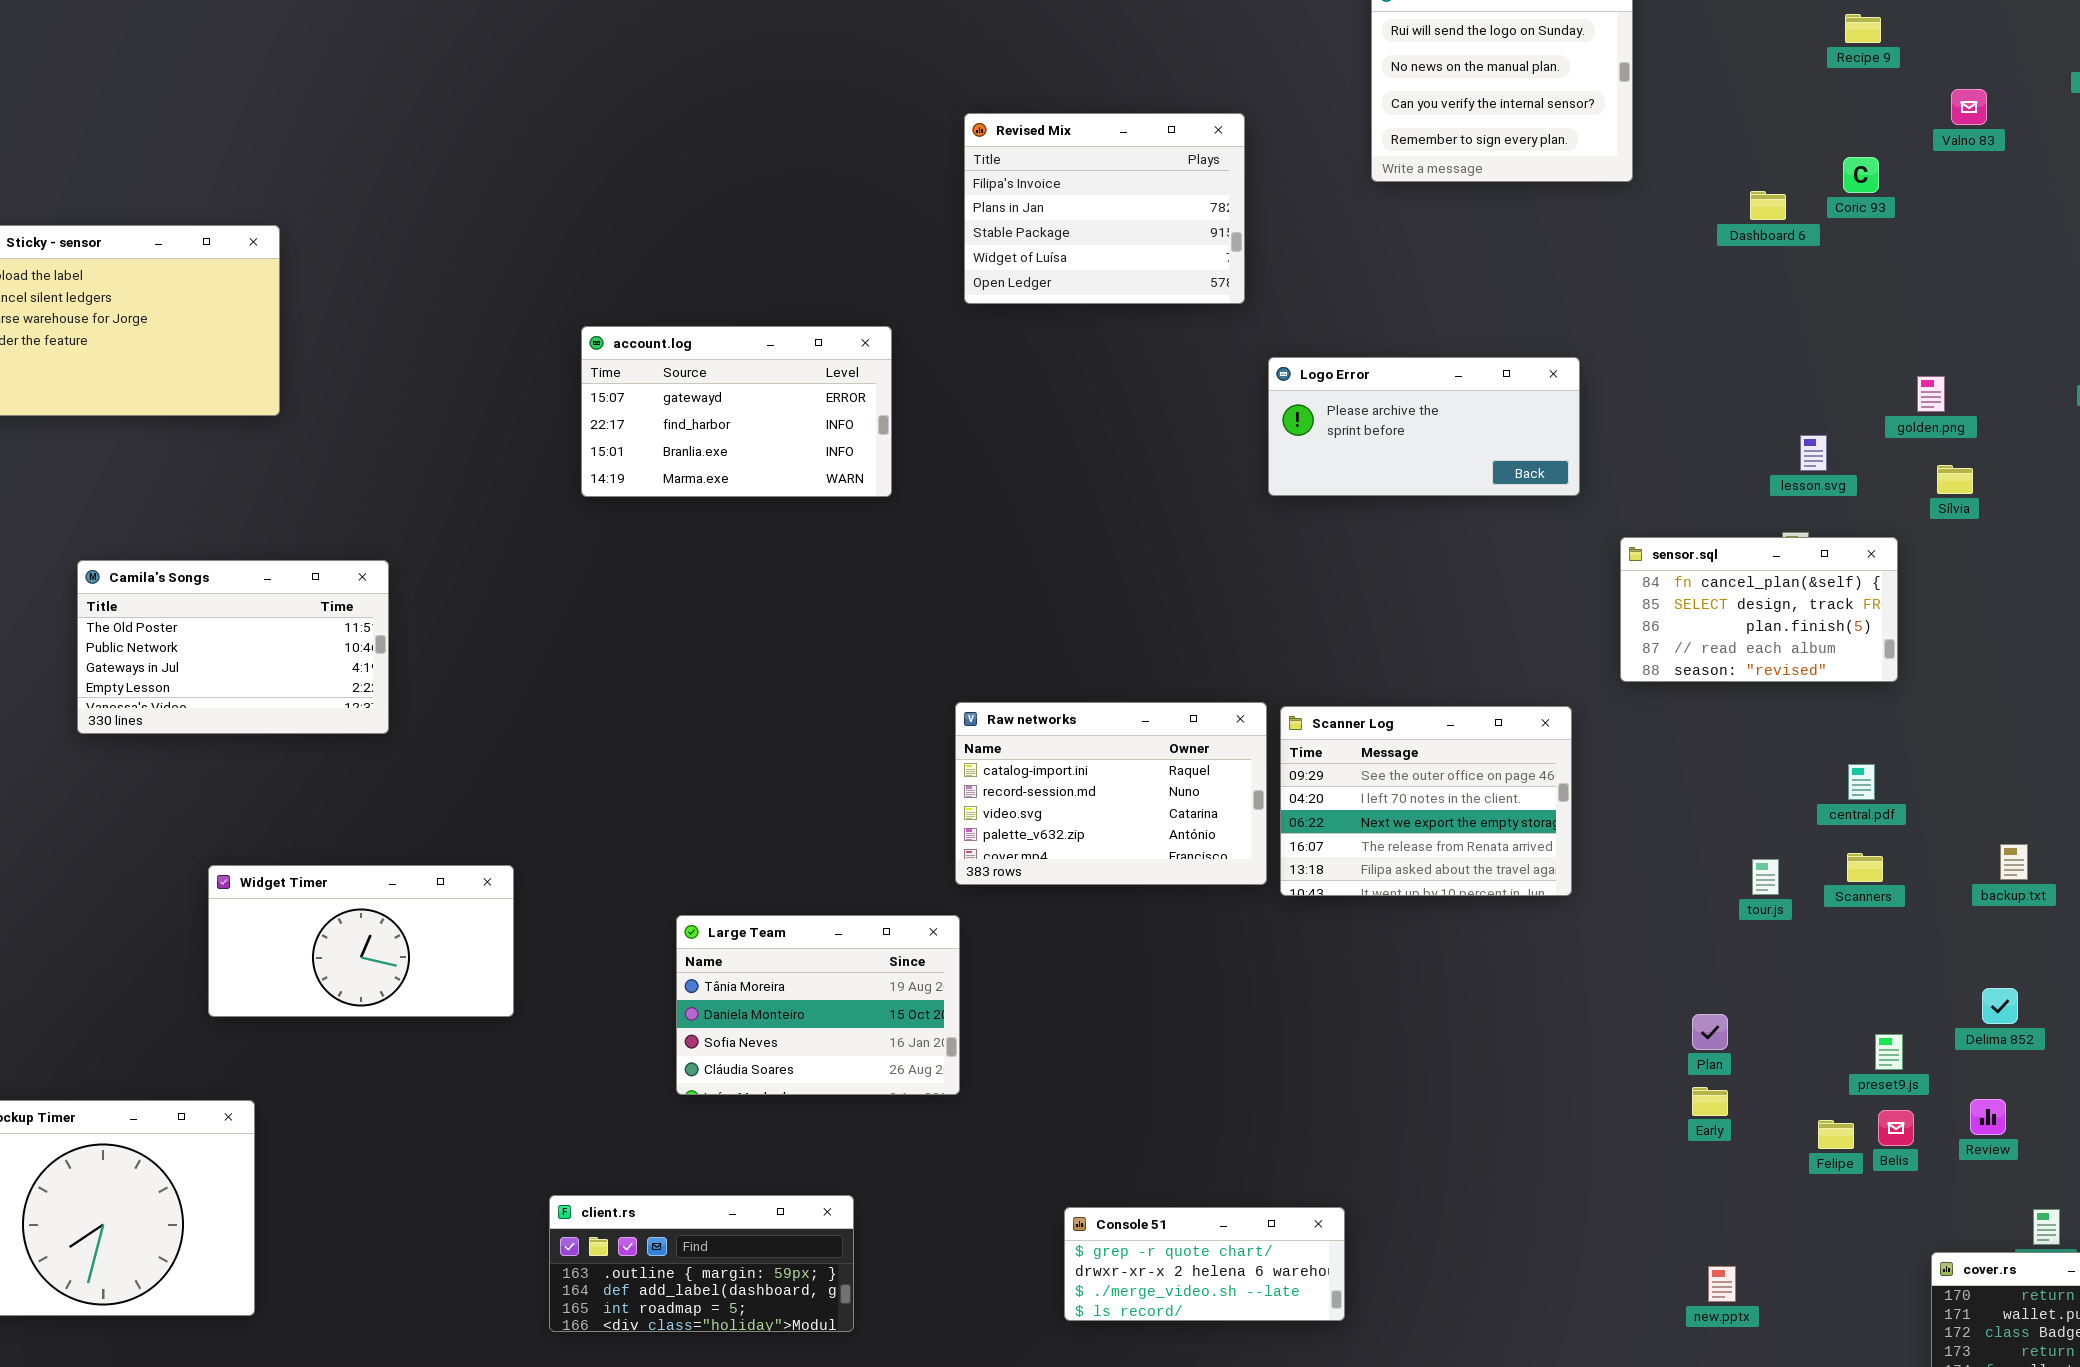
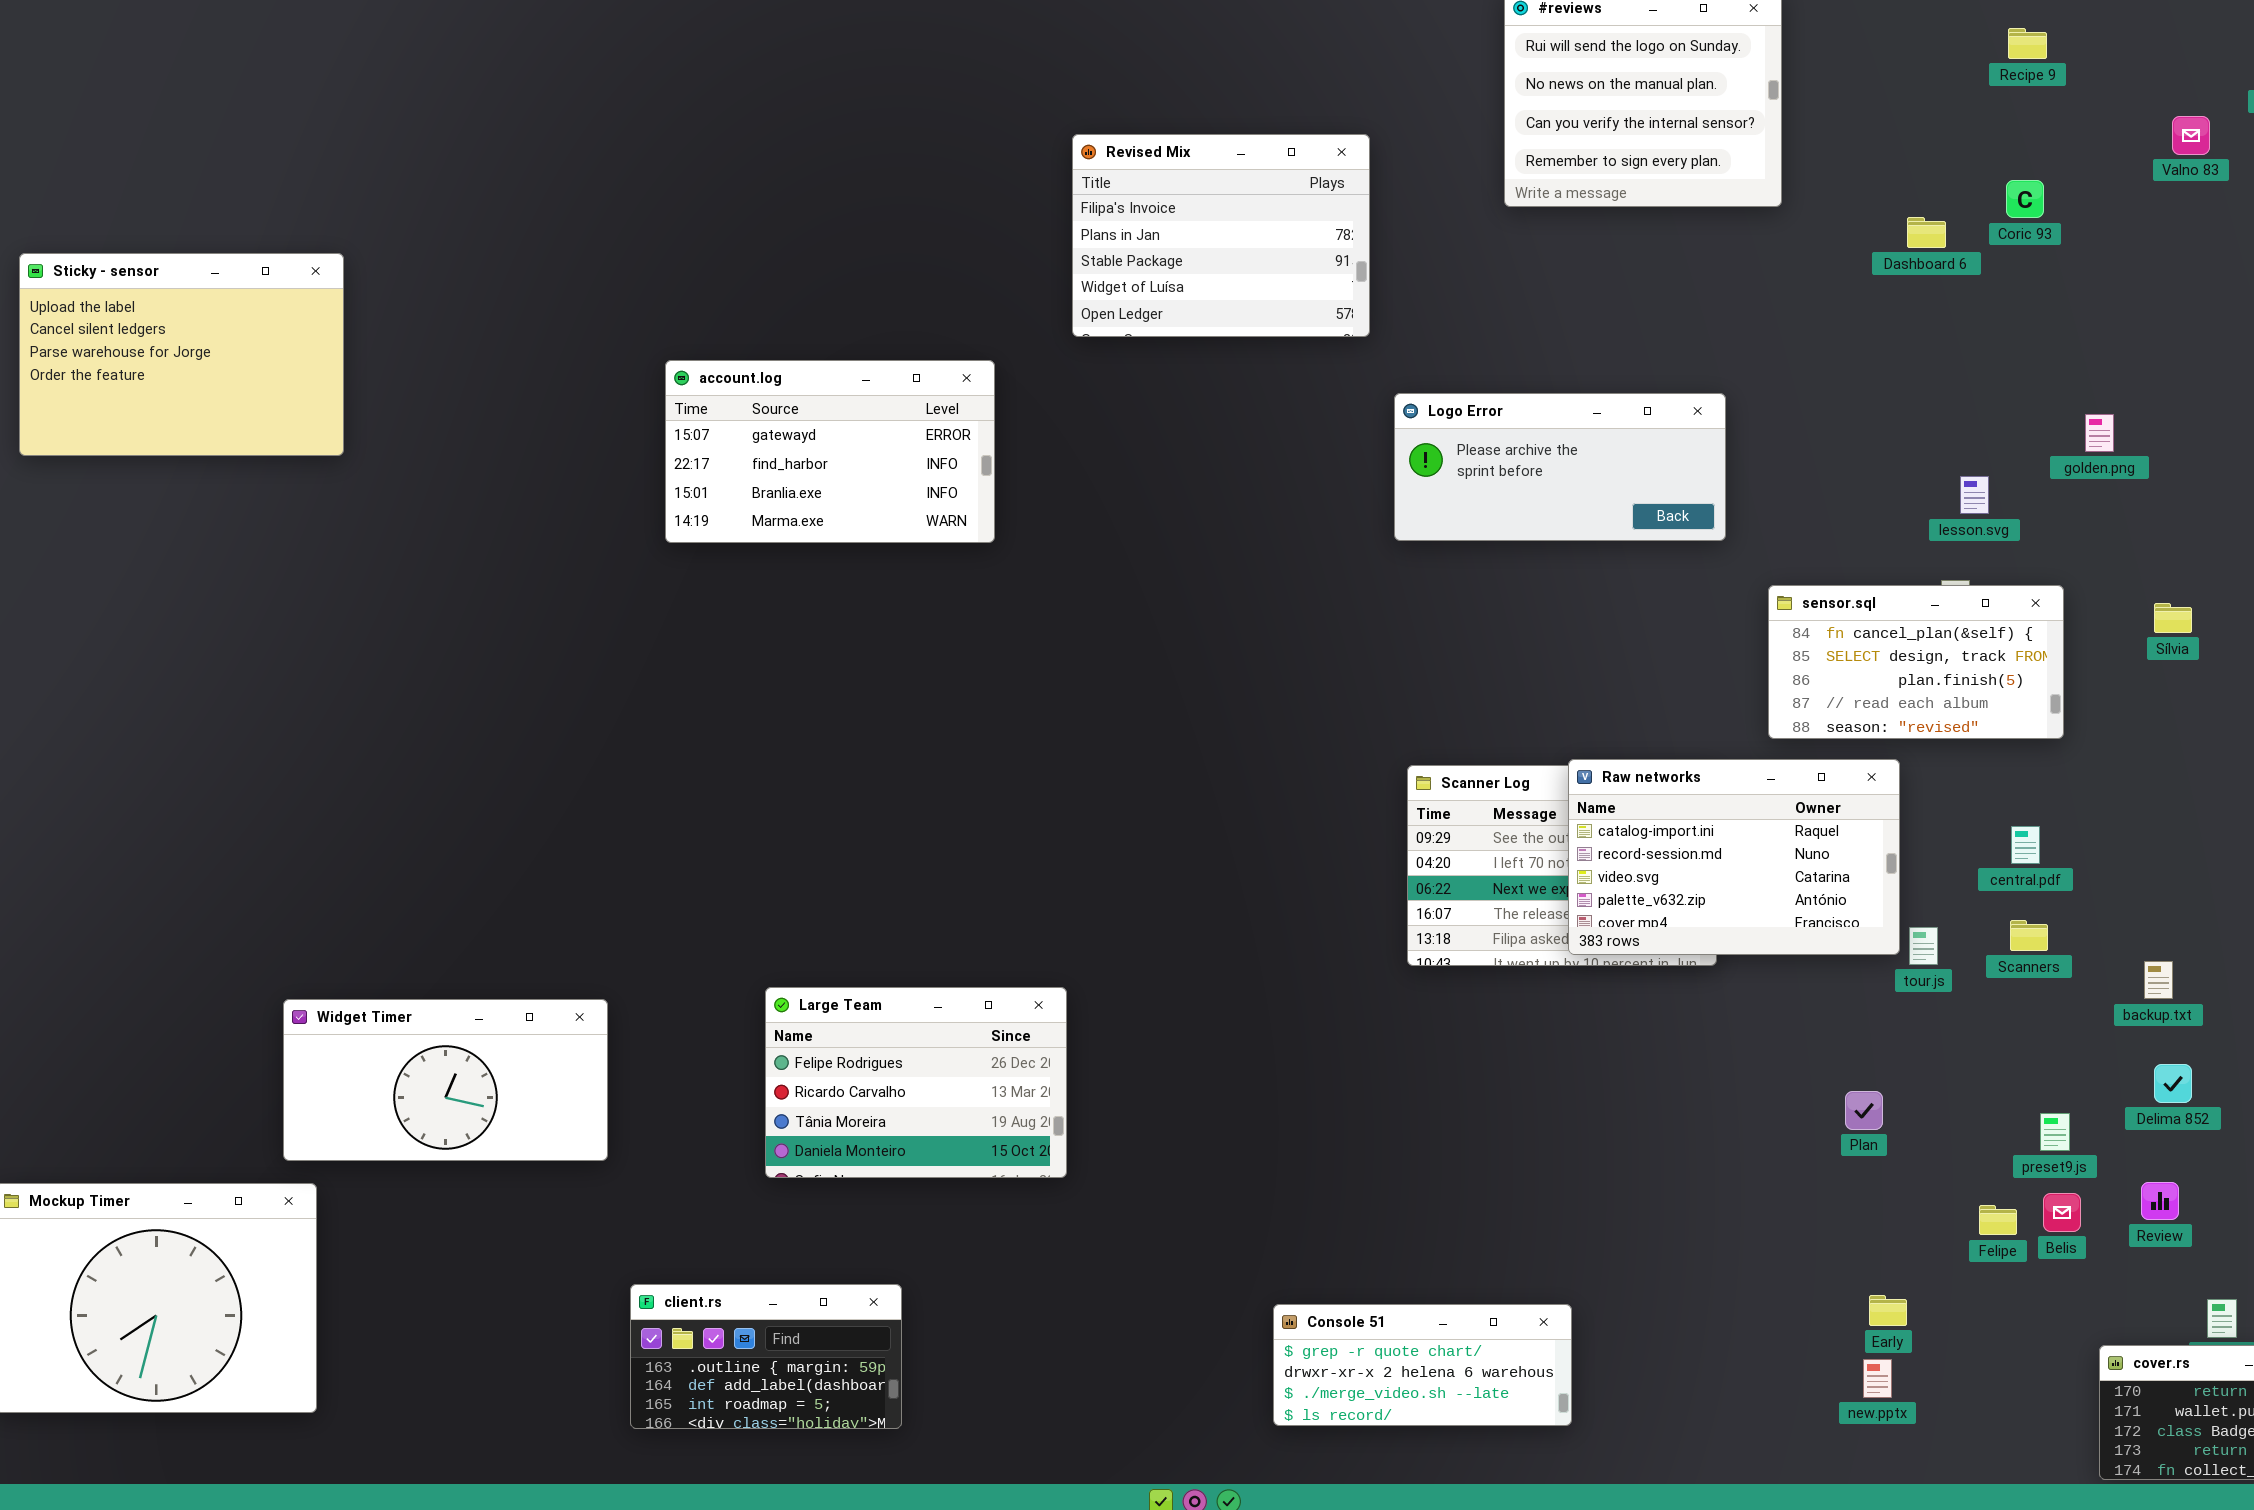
Valno 83: [1951,89,1987,125] -> [2172,116,2210,155], moved
Sílvia: [1937,465,1973,494] -> [2154,603,2192,633], moved
Camila's Songs: [77,560,389,734] -> none, closed
Raw networks: [955,702,1267,885] -> [1568,759,1900,955], moved
backup.txt: [2000,844,2028,880] -> [2144,961,2173,999], moved
Widget Timer: [208,865,514,1017] -> [283,999,608,1161], moved
Large Team: [676,915,960,1095] -> [765,987,1067,1178], scrolled up 2 rows
Early: [1692,1087,1728,1116] -> [1869,1295,1907,1326], moved
client.rs: [549,1195,854,1332] -> [630,1284,902,1429], resized
Console 51: [1064,1207,1345,1321] -> [1273,1304,1572,1426], moved

